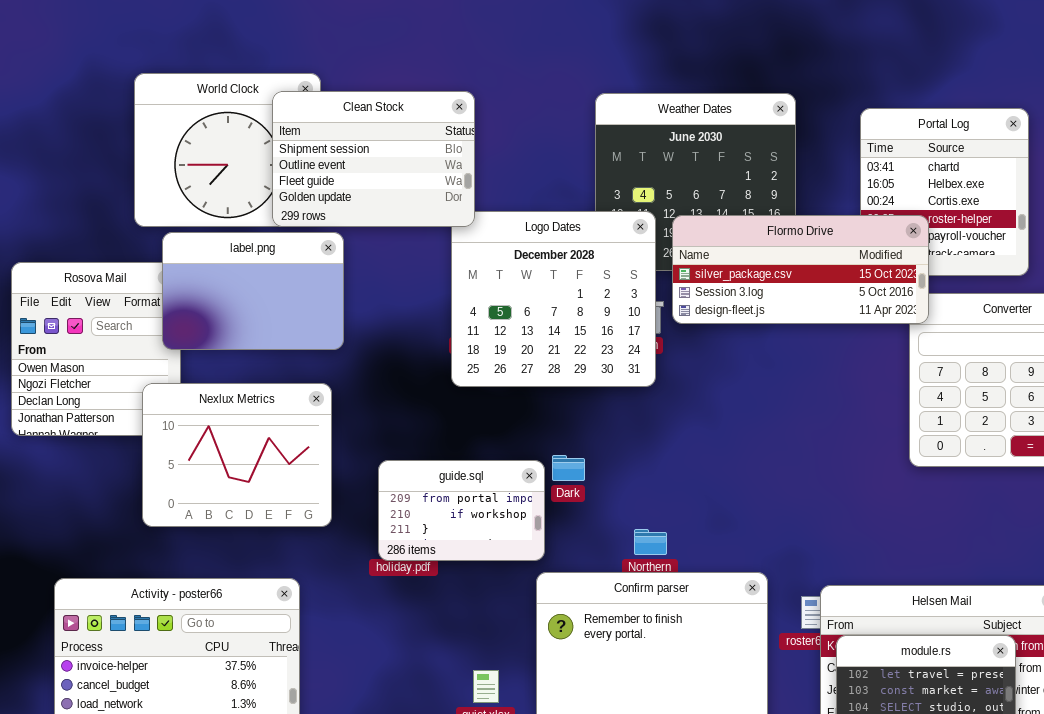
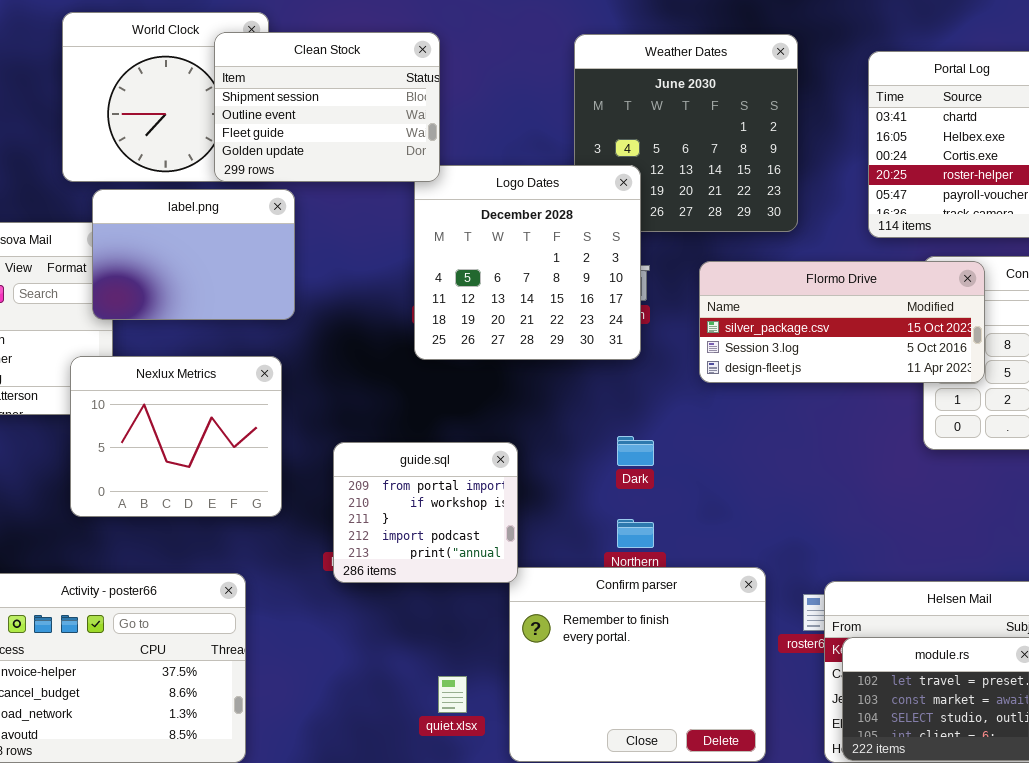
Flormo Drive: [672,215,929,324] -> [699,261,985,383], moved
Dark: [552,455,585,481] -> [617,436,654,466], moved
guide.sql: [378,460,545,561] -> [333,442,518,583], resized

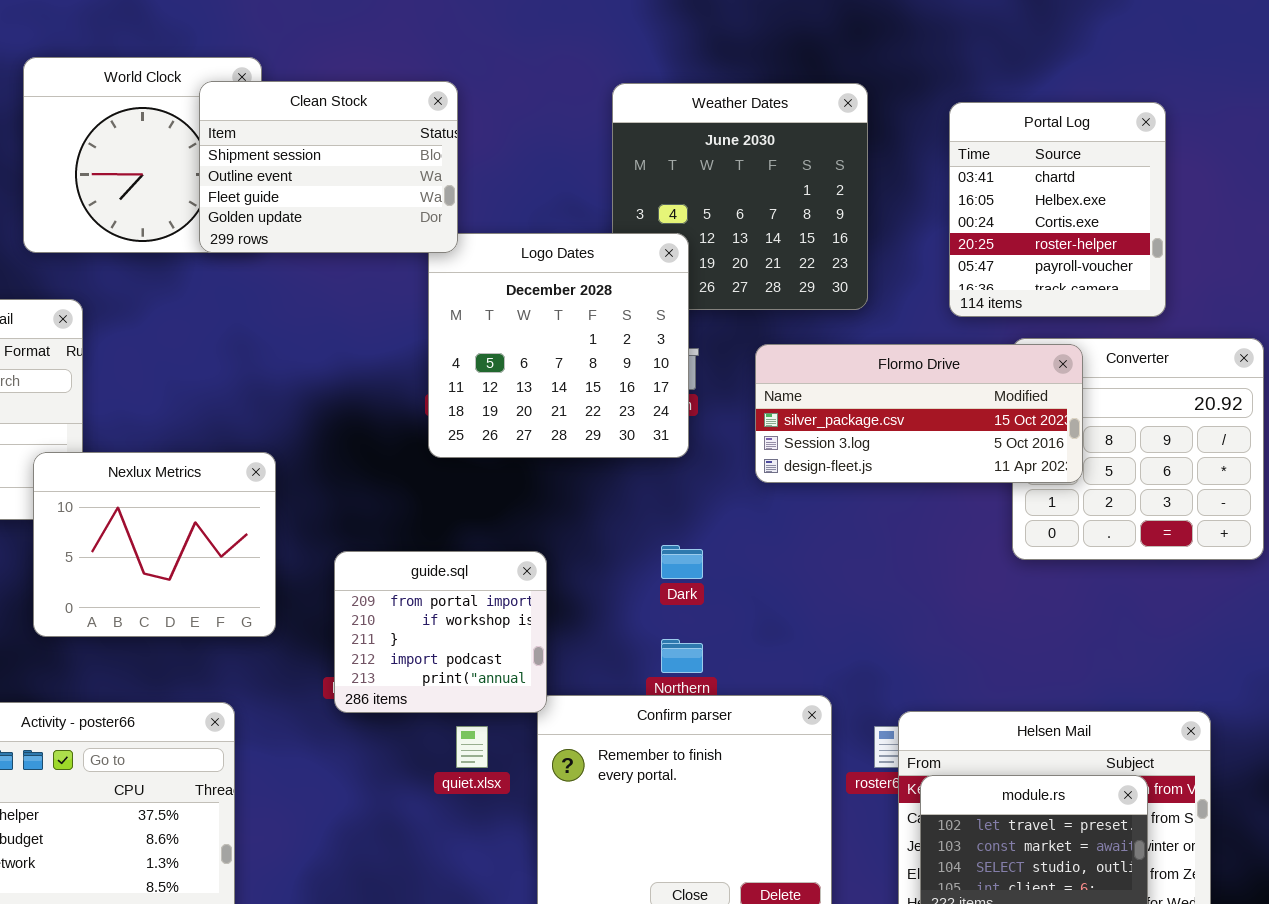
label.png: [92,189,295,320] -> none, closed
quiet.xlsx: [438,676,467,713] -> [456,726,488,768], moved

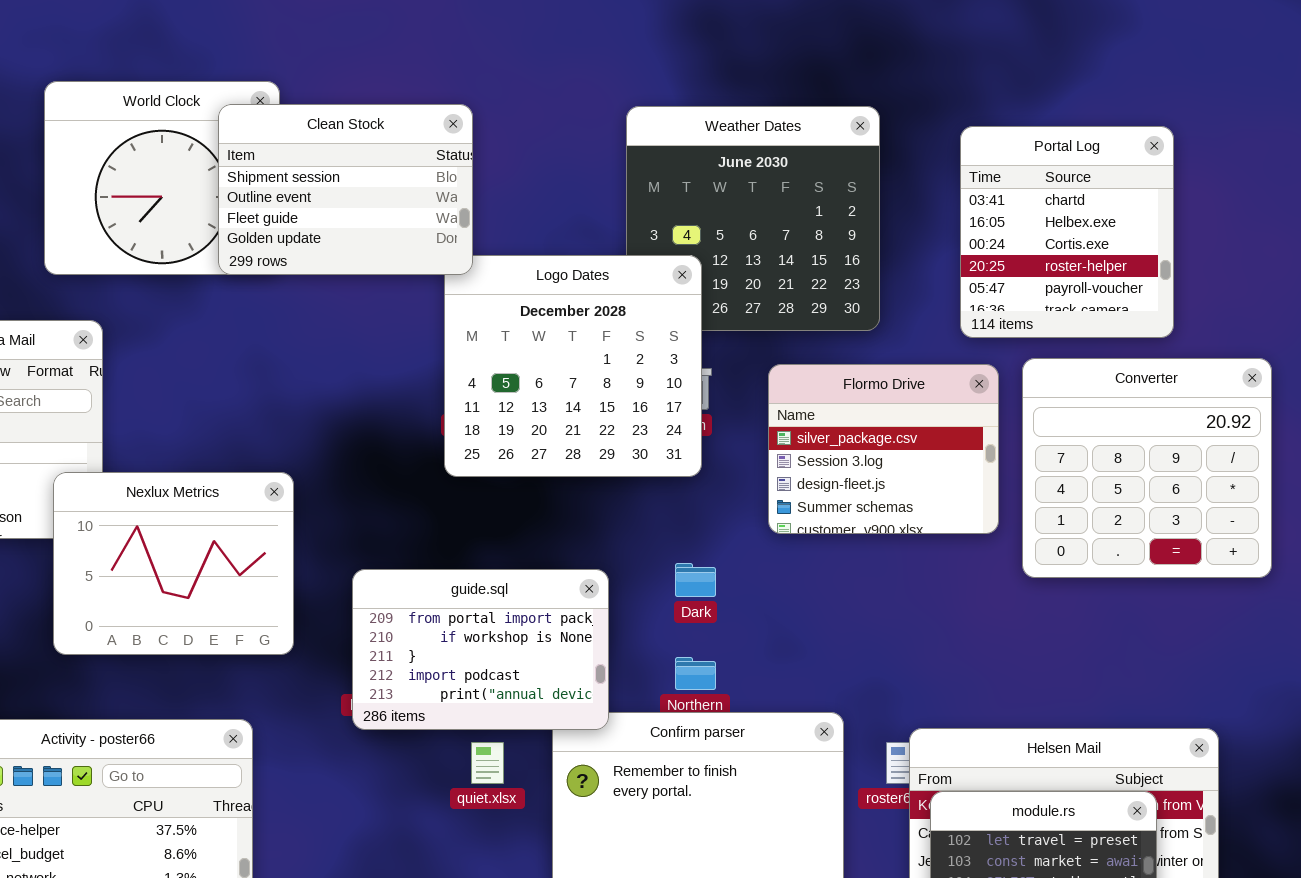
Flormo Drive: [755,344,1083,483] -> [768,364,999,534], resized
guide.sql: [334,551,547,713] -> [352,569,609,730], resized

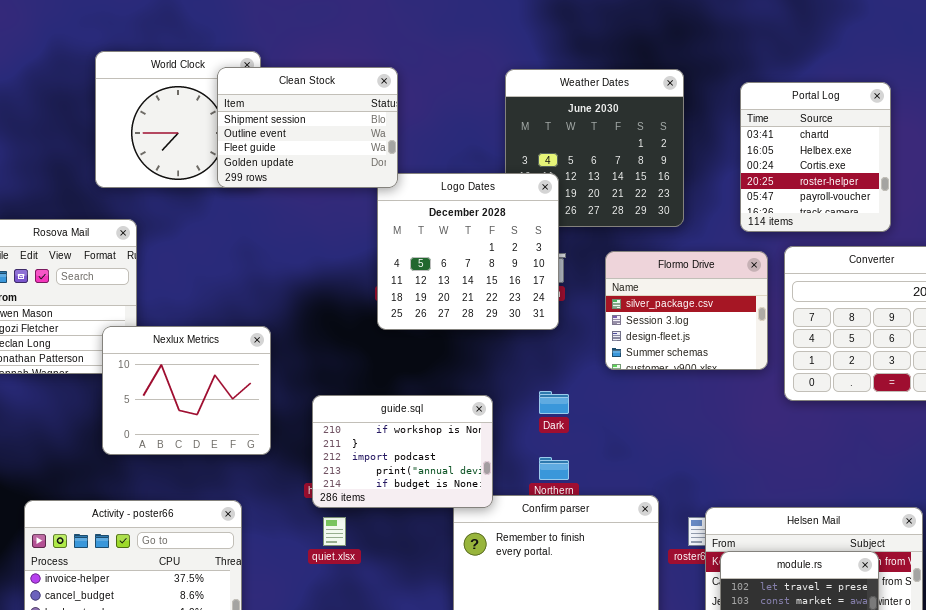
guide.sql: [352,569,609,730] -> [312,395,493,508], scrolled down 1 row
quiet.xlsx: [471,742,504,784] -> [323,517,346,546], moved

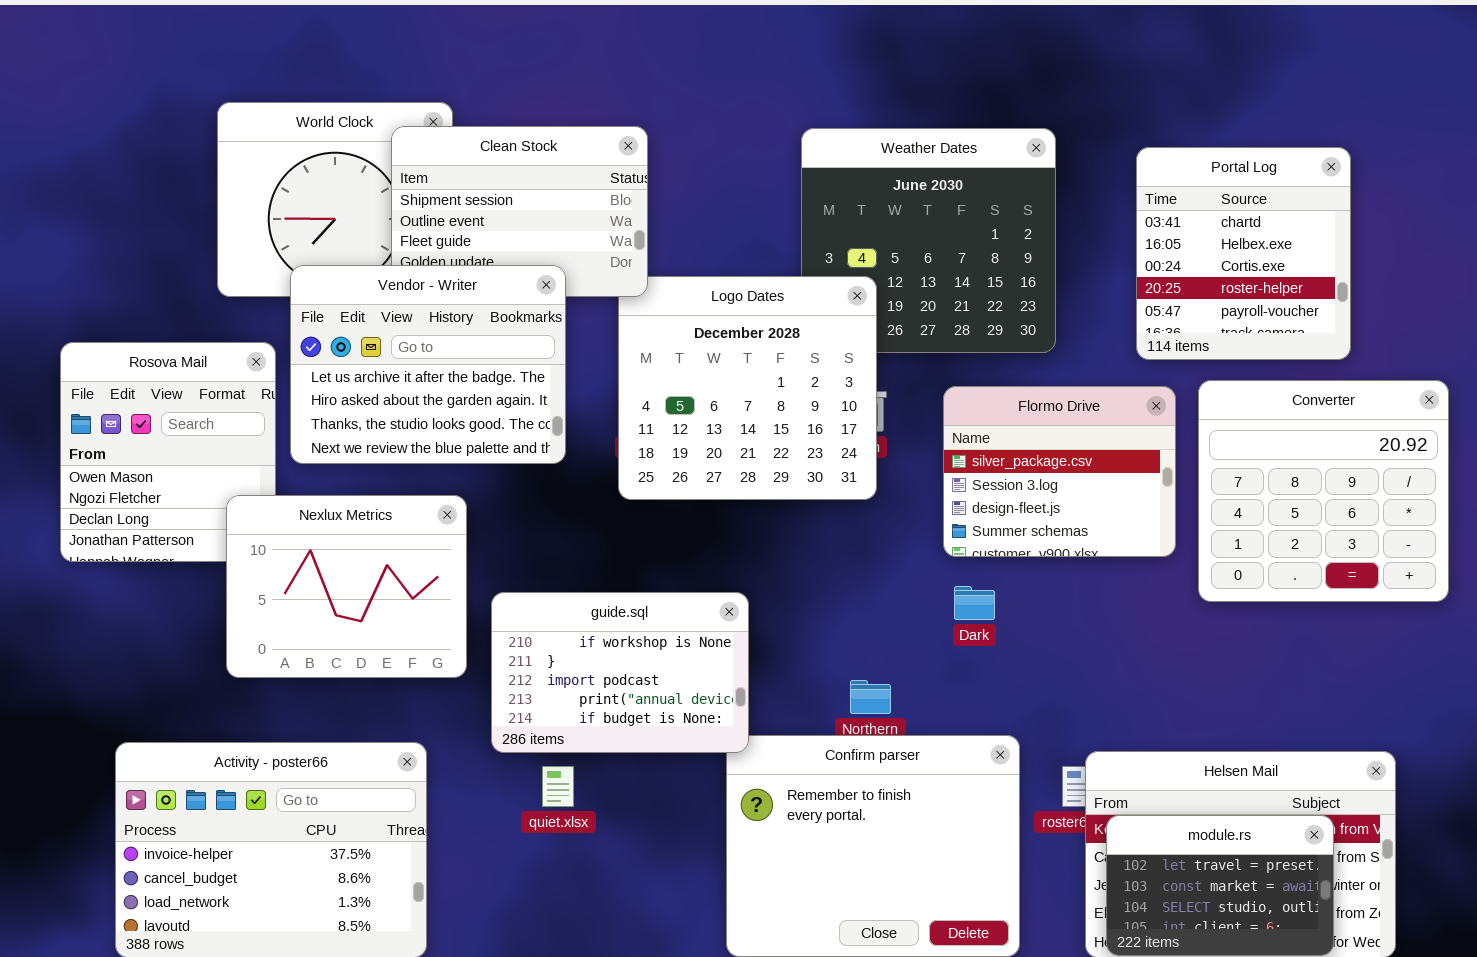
Vendor - Writer: none -> [290,265,566,464], opened
Dark: [539,391,569,414] -> [954,586,995,620], moved
guide.sql: [312,395,493,508] -> [491,592,749,753], moved

